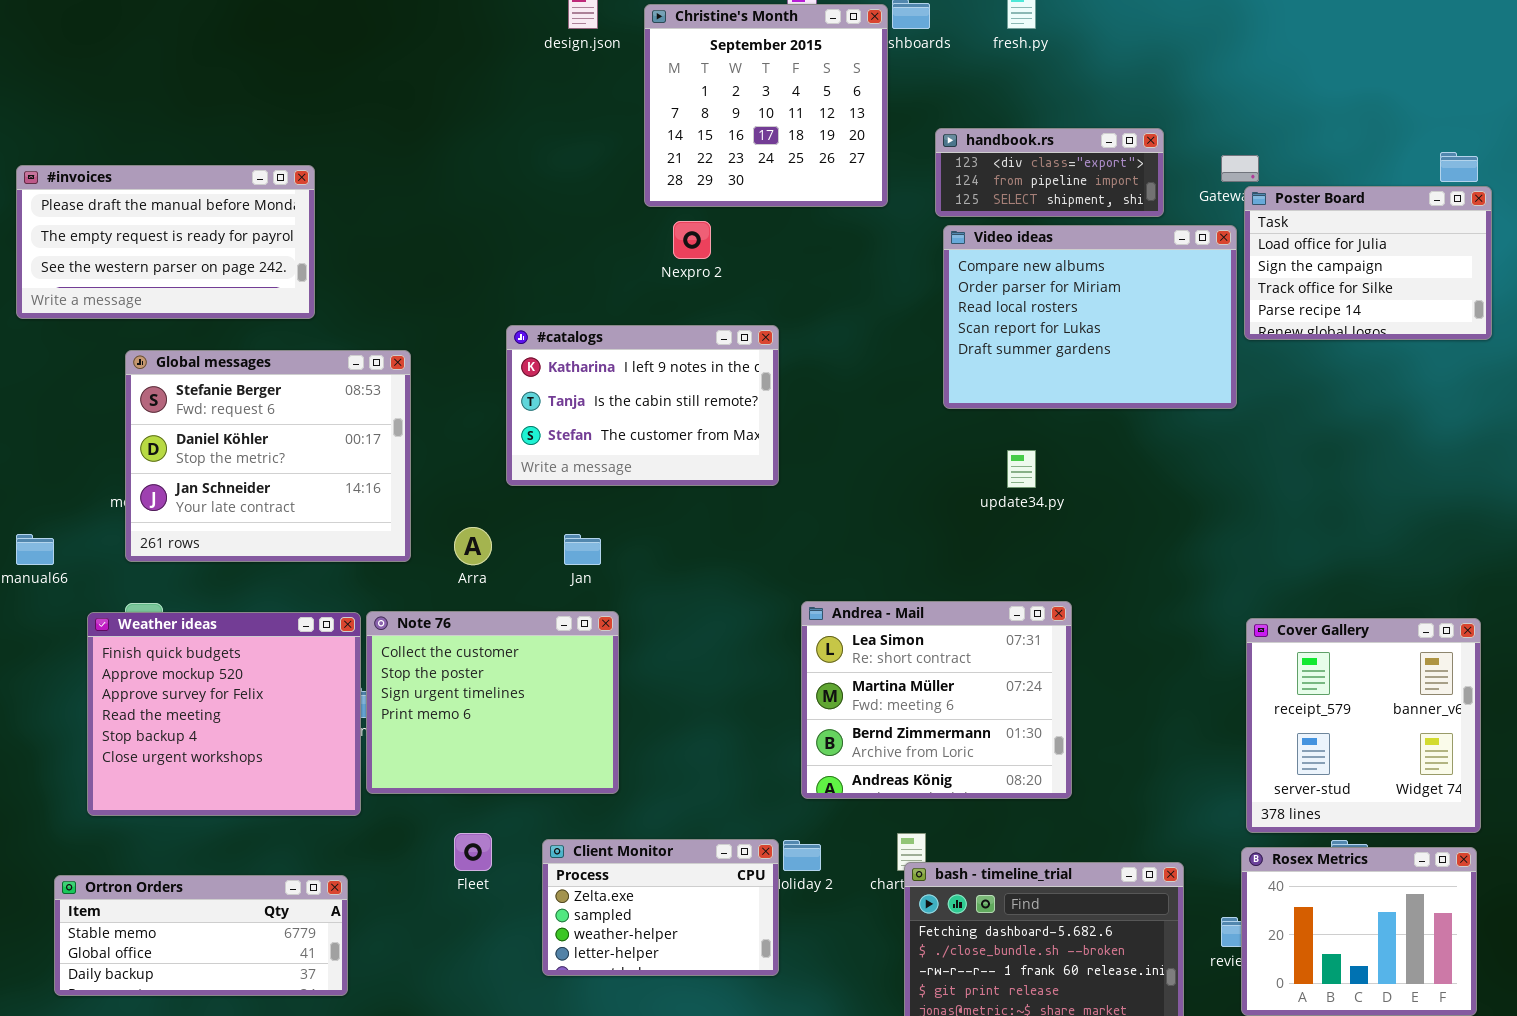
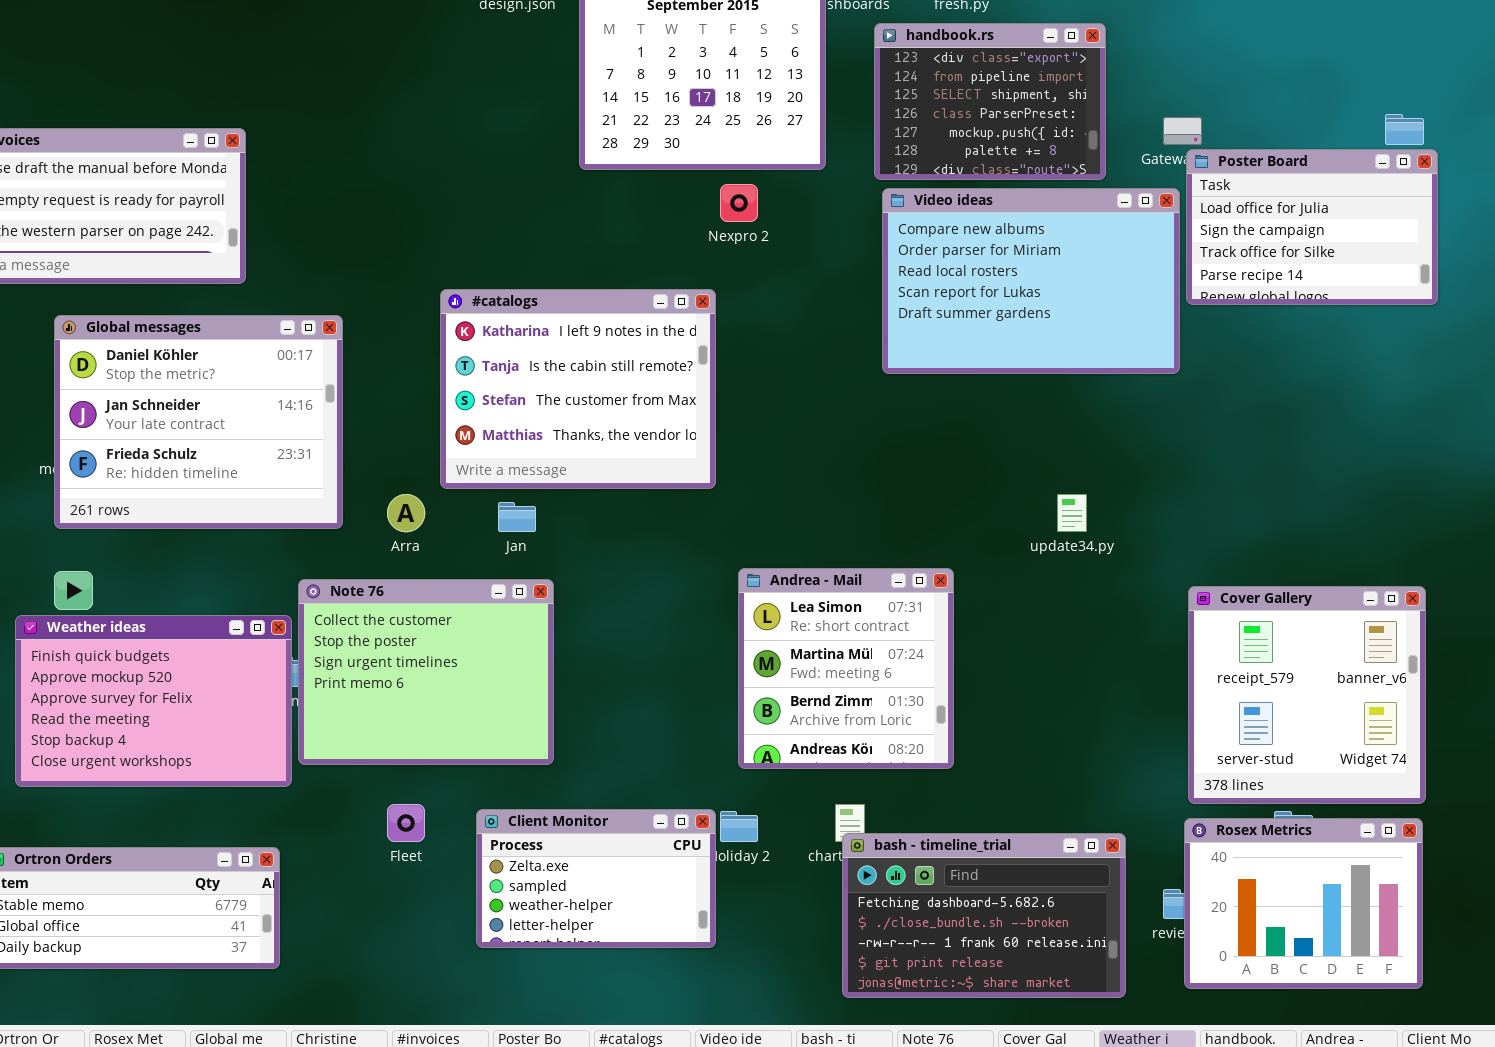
handbook.rs: [935,128,1164,217] -> [874,23,1106,180], resized
Nexpro 2: [673,221,711,259] -> [720,184,758,222], moved
#catalogs: [506,325,779,486] -> [440,289,716,489], resized
Global messages: [125,350,411,562] -> [54,315,343,529], scrolled down 1 row
update34.py: [1007,450,1036,488] -> [1057,494,1087,532], moved
Andrea - Mail: [801,601,1072,799] -> [738,568,954,769], resized
Weather ideas: [87,612,361,816] -> [15,615,292,787], resized

